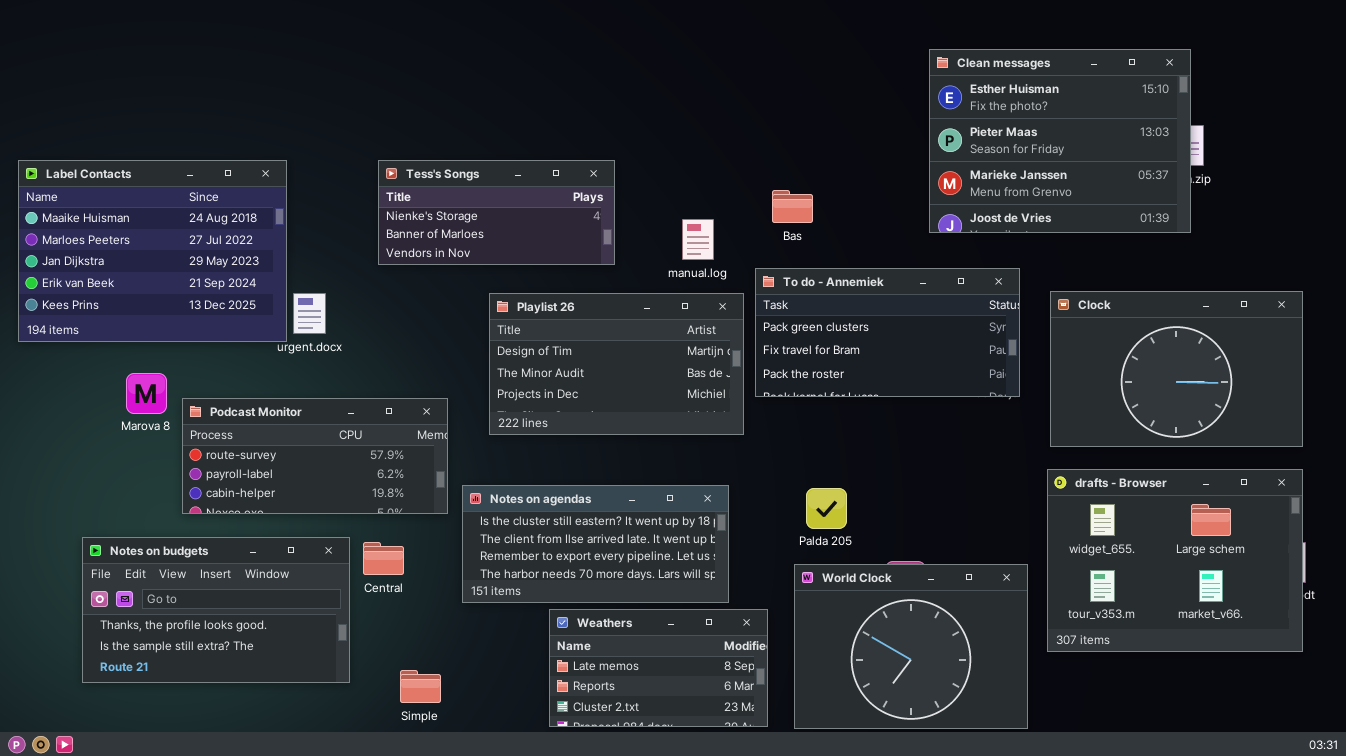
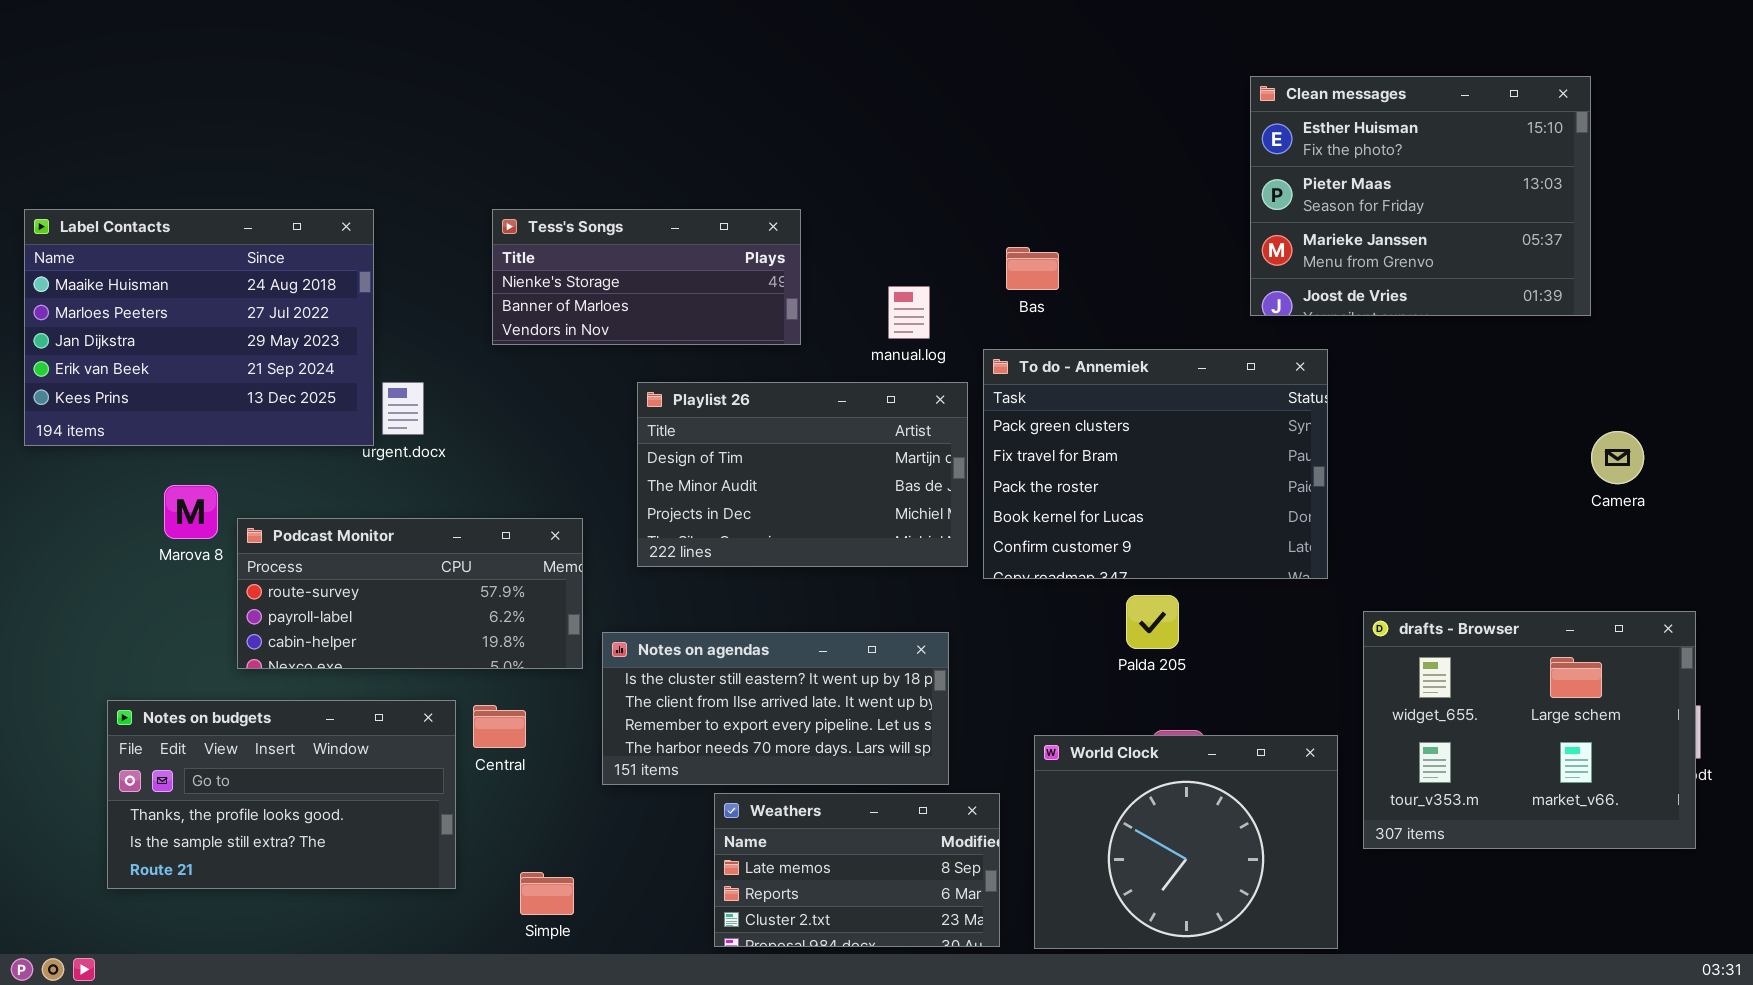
Clean messages: [929,49,1191,233] -> [1250,76,1591,316], moved
To do - Annemiek: [755,268,1020,397] -> [983,349,1328,579], resized
Clock: [1050,291,1303,447] -> none, closed
Palda 205: [806,488,847,529] -> [1126,595,1179,649], moved

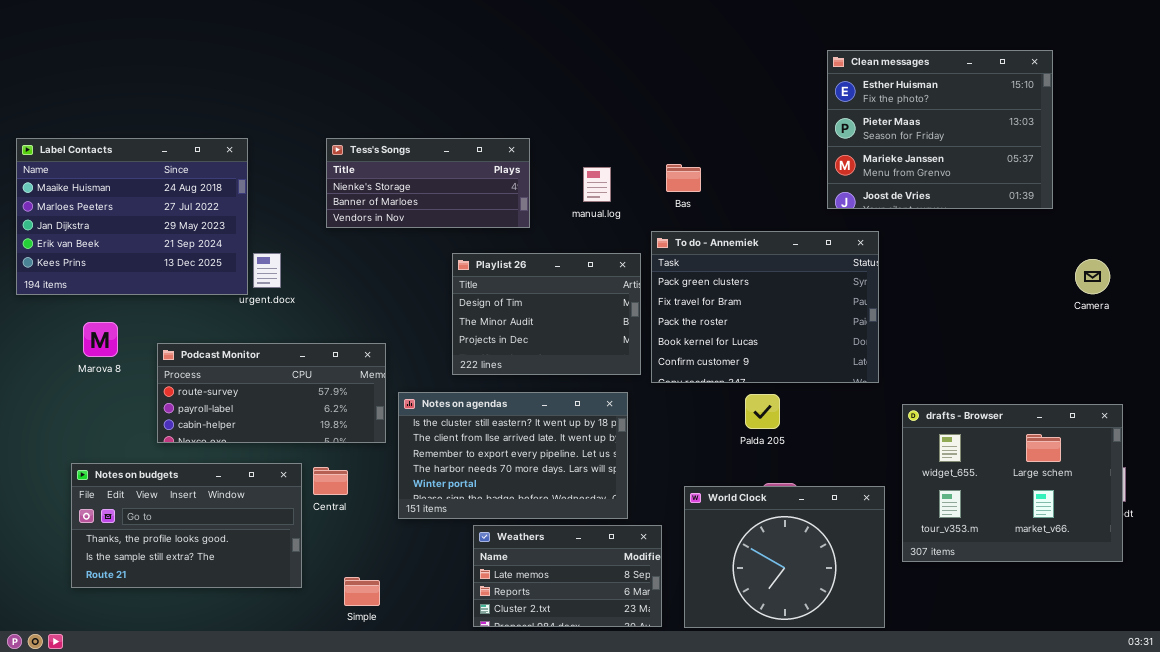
manual.log: [888,286,930,339] -> [583,167,611,202], moved
Playlist 26: [637,382,968,567] -> [452,253,641,375], resized
Camera: [1591,431,1644,484] -> [1075,259,1110,294], moved
Marova 8: [164,485,218,539] -> [83,322,118,357], moved
Notes on agendas: [602,632,949,785] -> [398,392,628,519], resized

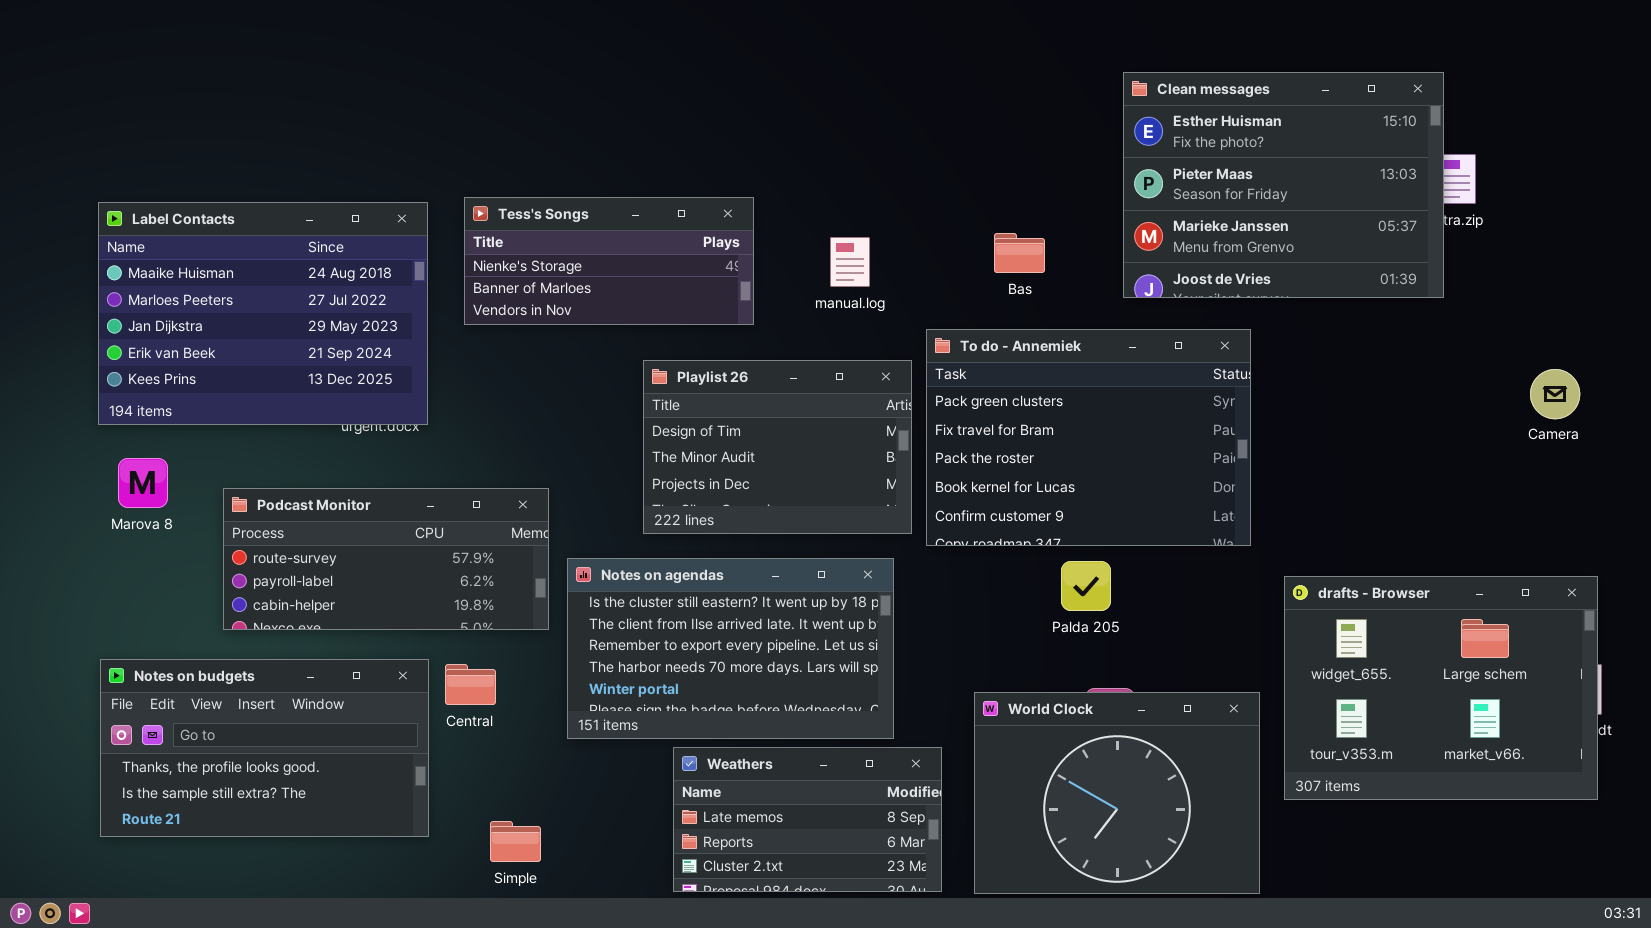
Clean messages: [827,50,1053,209] -> [1123,72,1444,298], moved
Label Contacts: [16,138,248,295] -> [98,202,428,425], moved
Bas: [666,164,701,192] -> [994,233,1045,273], moved

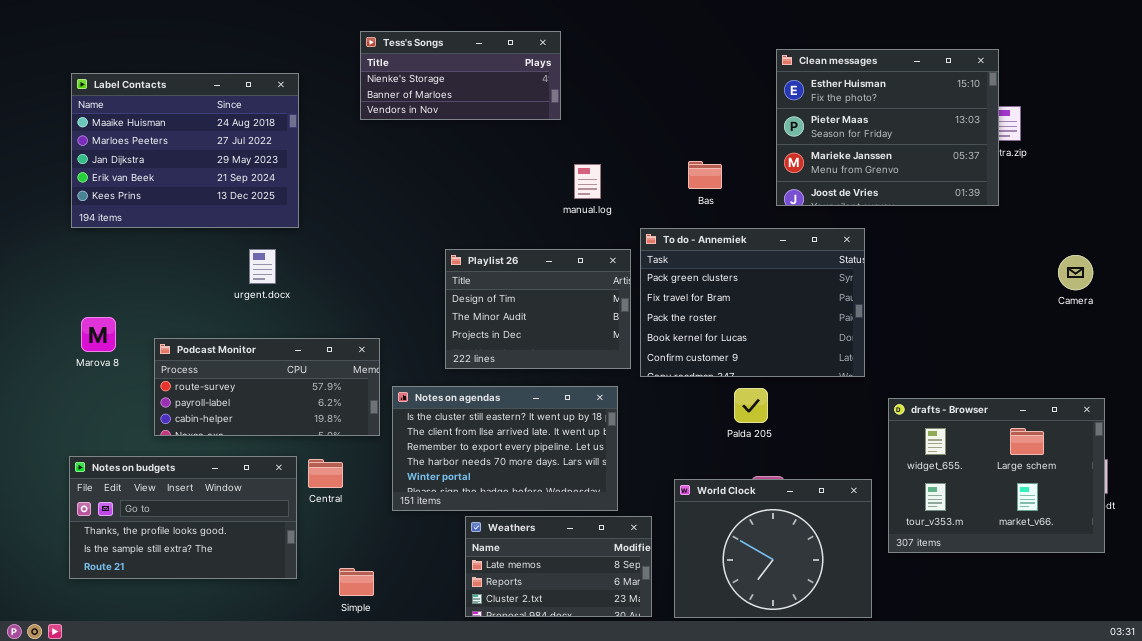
Tess's Songs: [464,197,754,325] -> [360,31,561,120], moved
Label Contacts: [98,202,428,425] -> [71,73,299,228], moved

